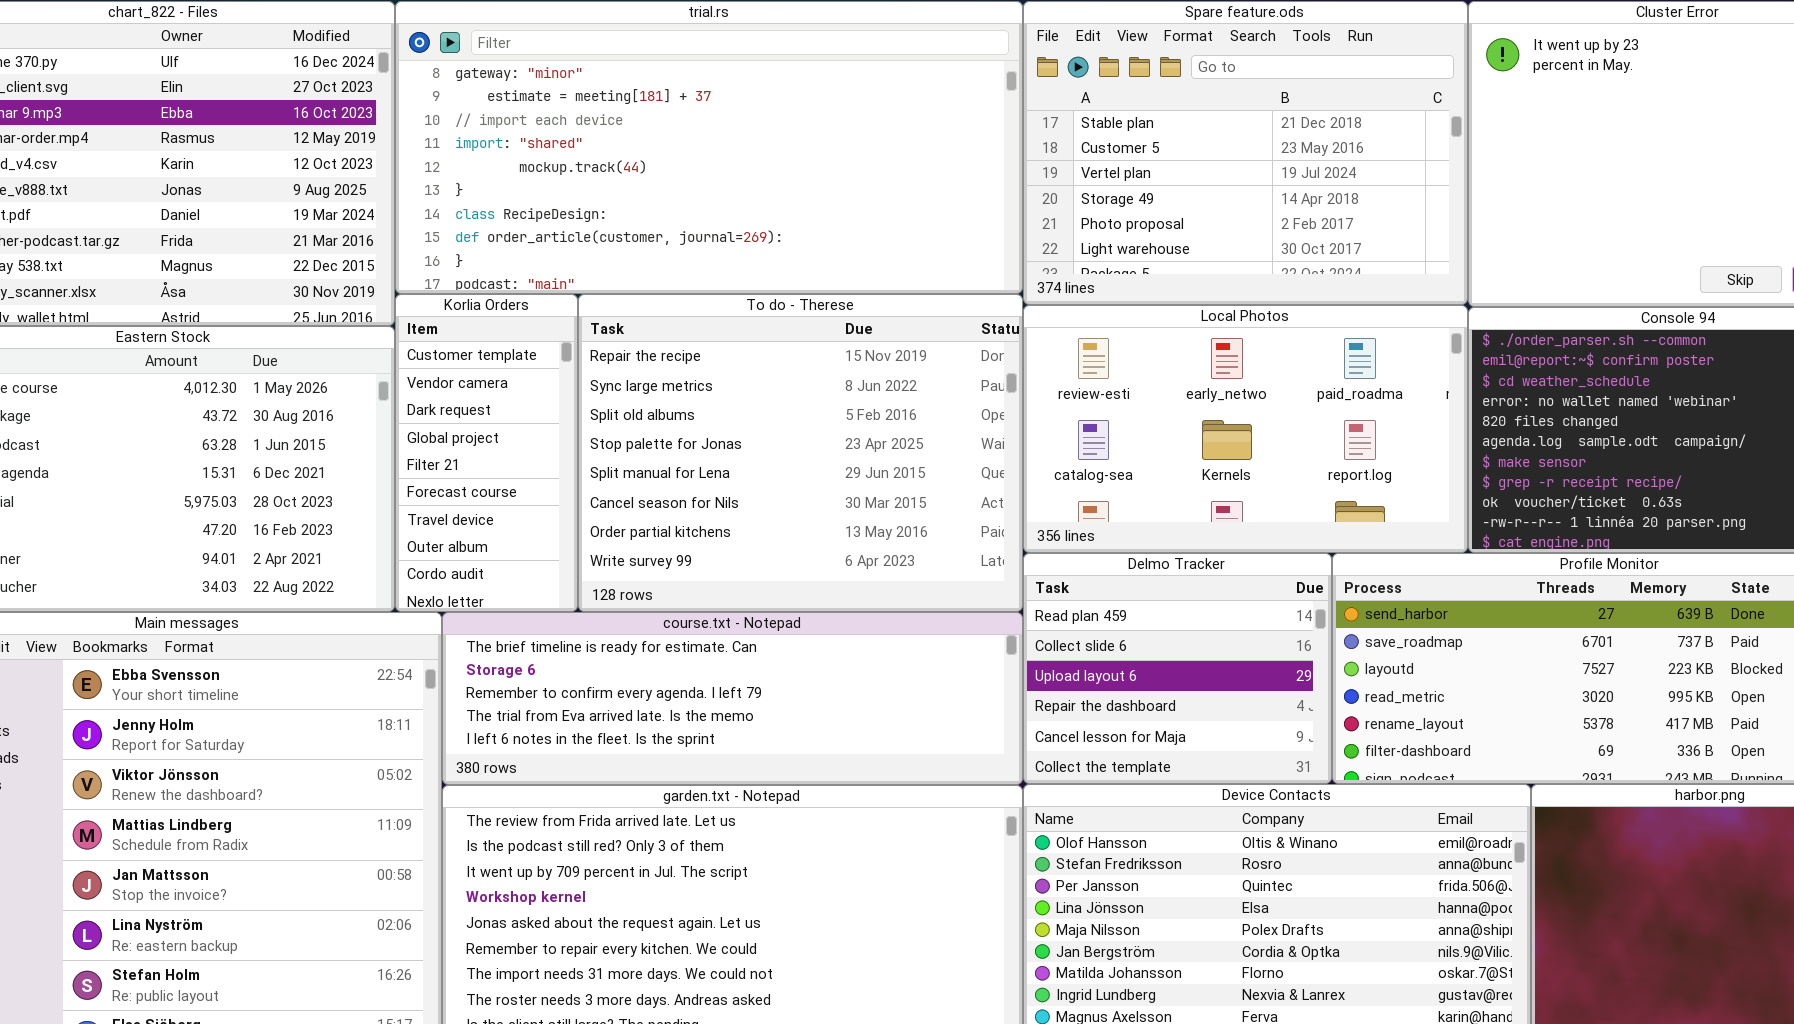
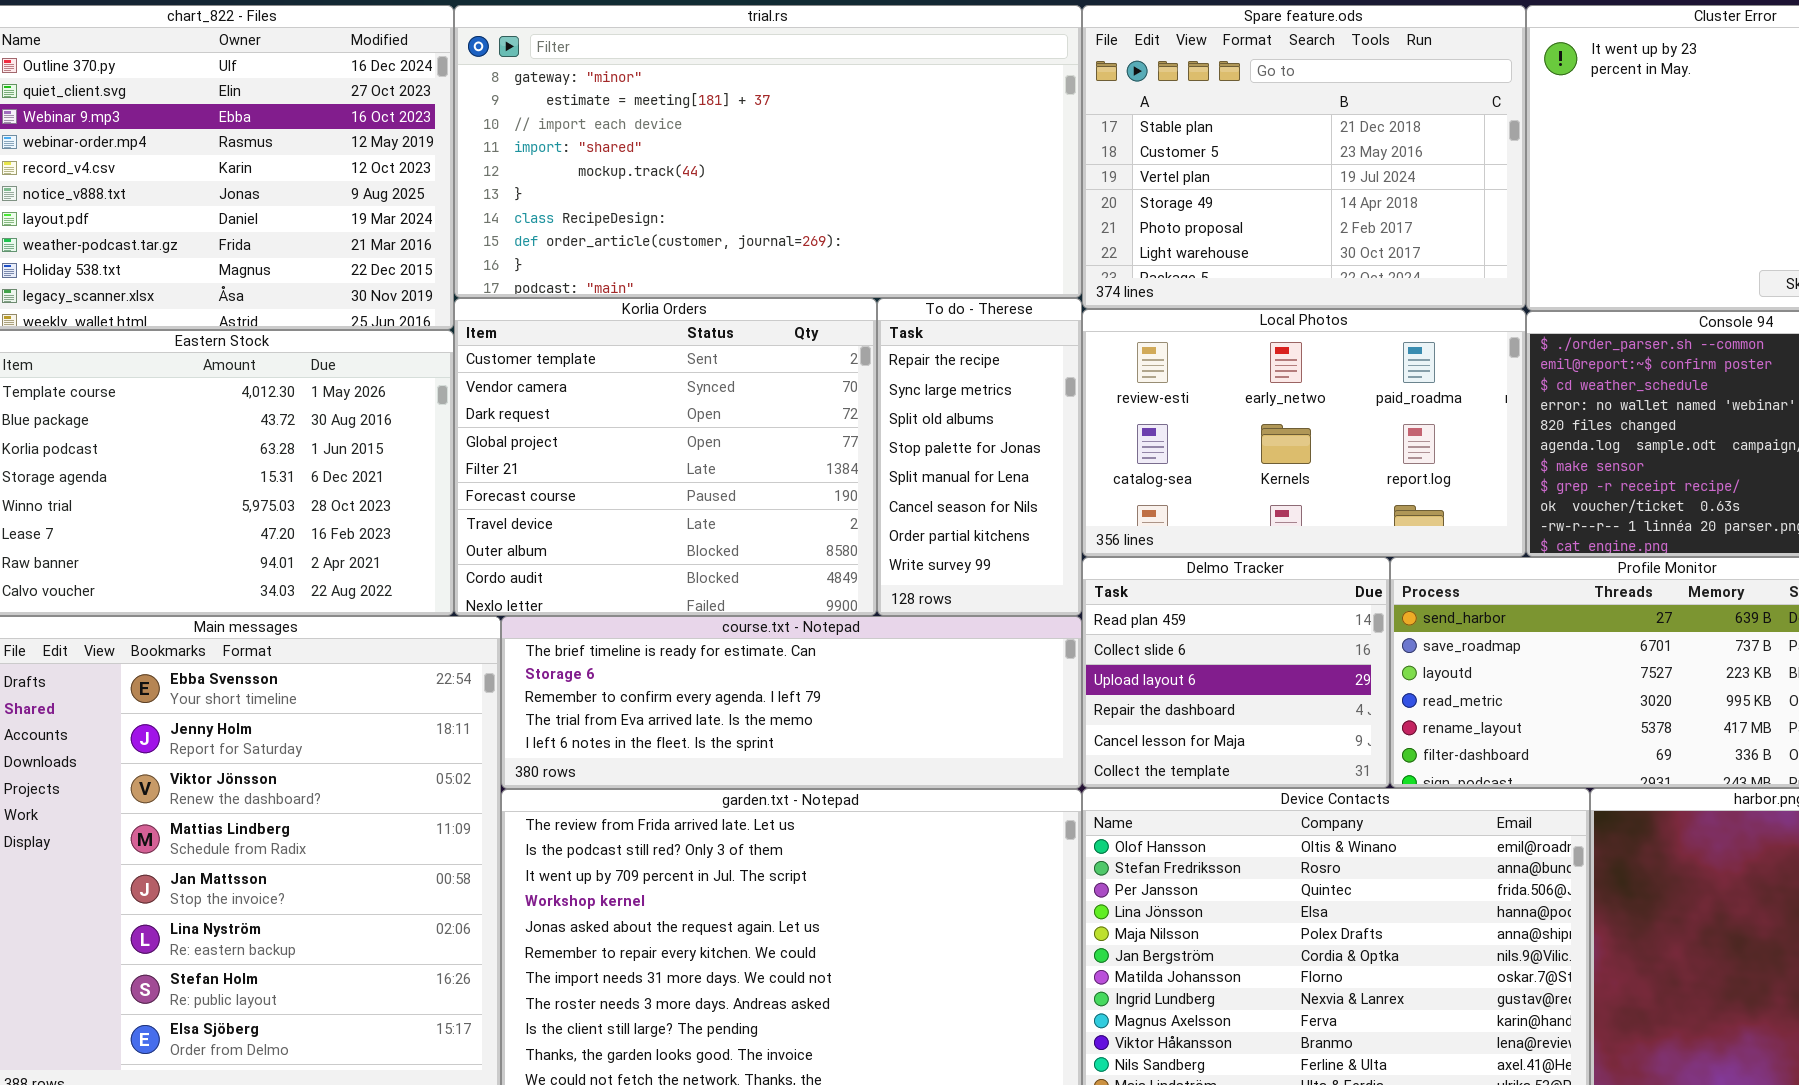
Korlia Orders: [395,294,578,612] -> [454,298,877,616], resized
To do - Therese: [578,294,1023,612] -> [877,298,1082,616], resized

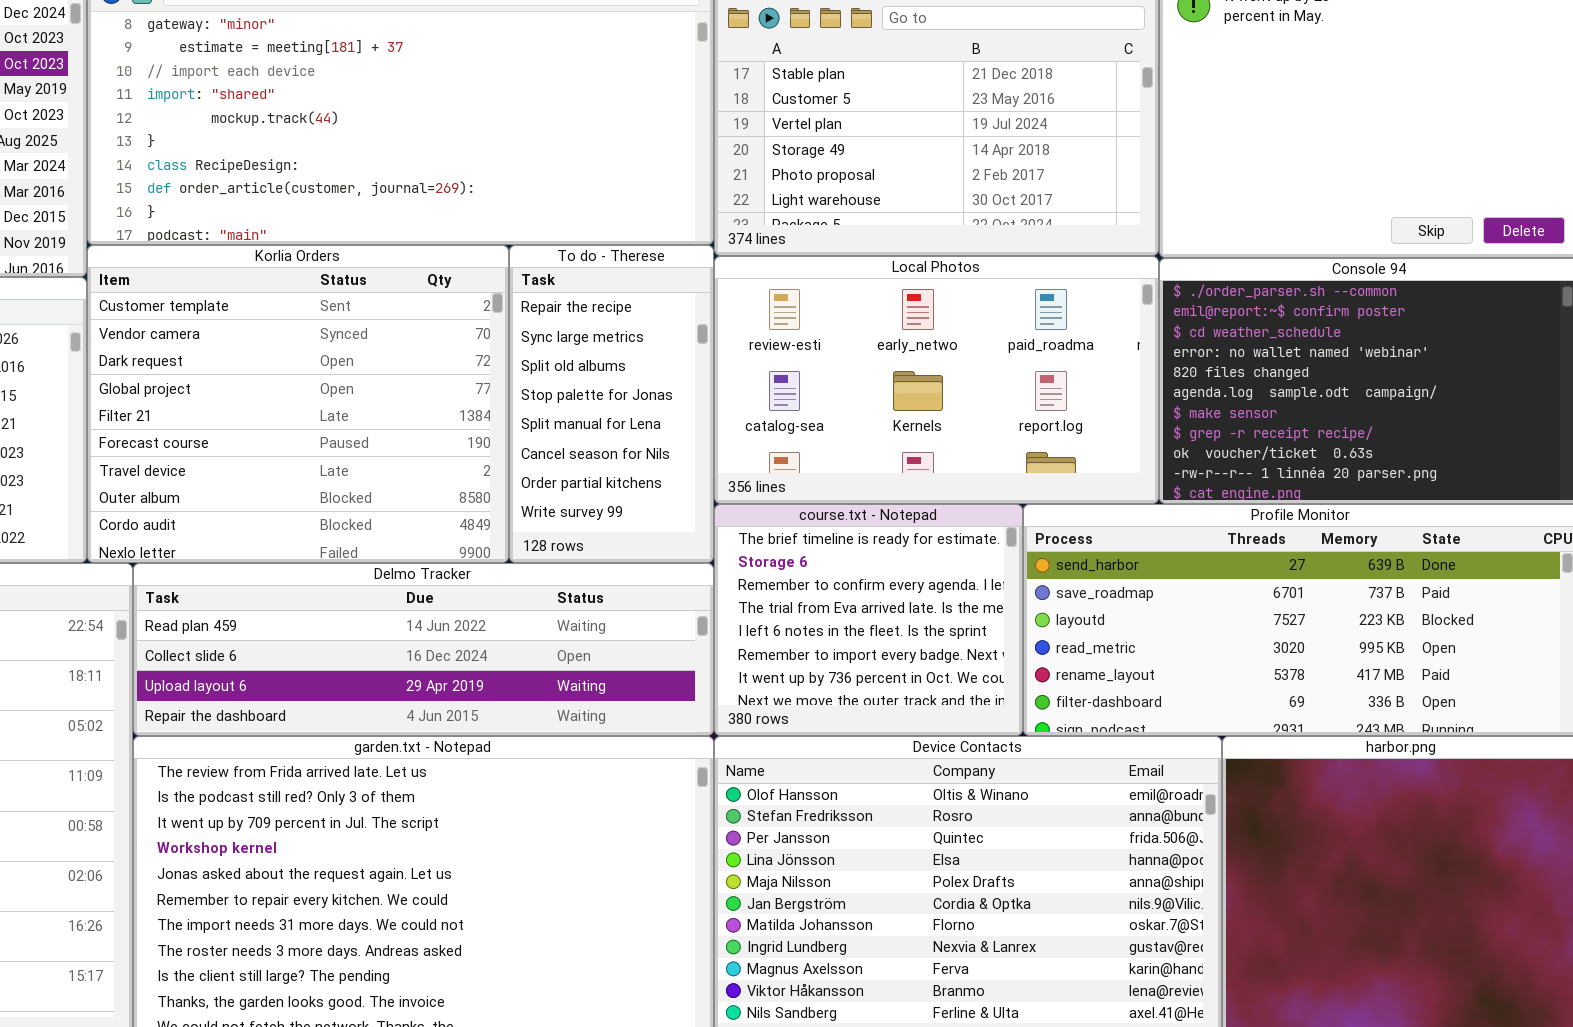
Delmo Tracker: [1082,557,1390,788] -> [133,563,714,736], moved, resized
course.txt - Notepad: [501,616,1082,789] -> [714,504,1023,736], moved, resized

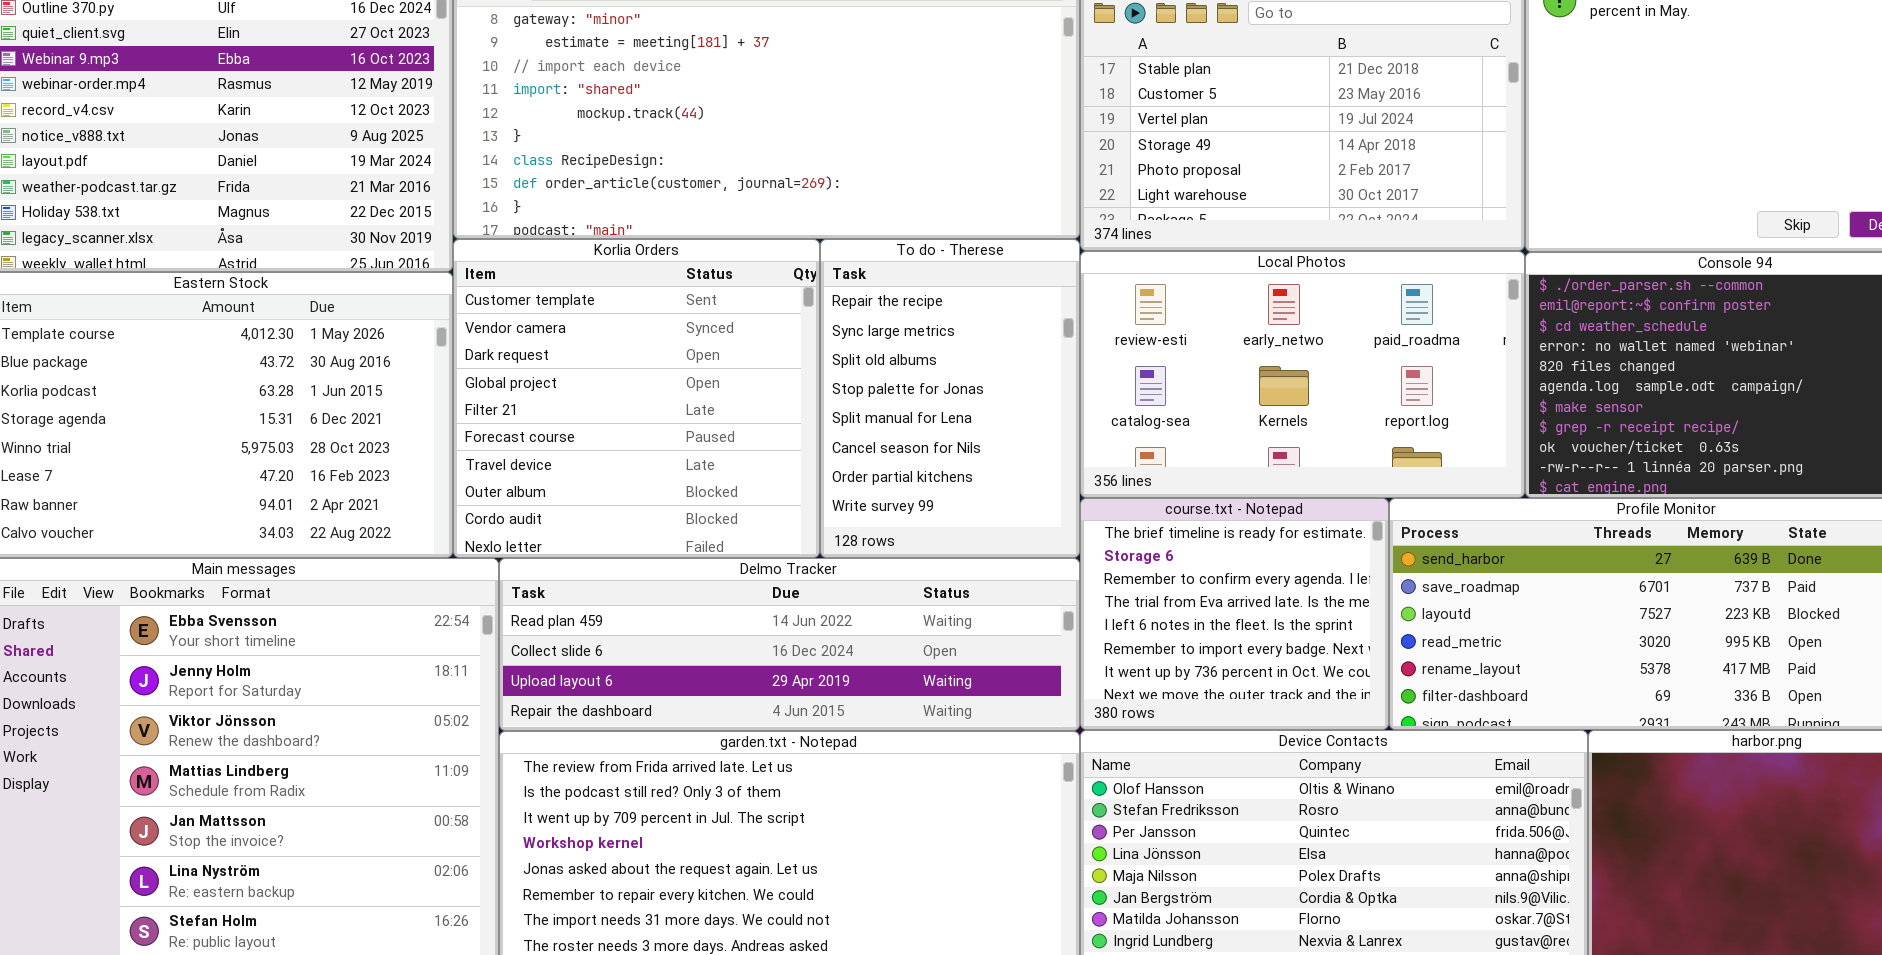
Korlia Orders: [87,245,509,563] -> [453,239,820,558], resized
To do - Therese: [509,245,714,563] -> [820,239,1080,558], resized

